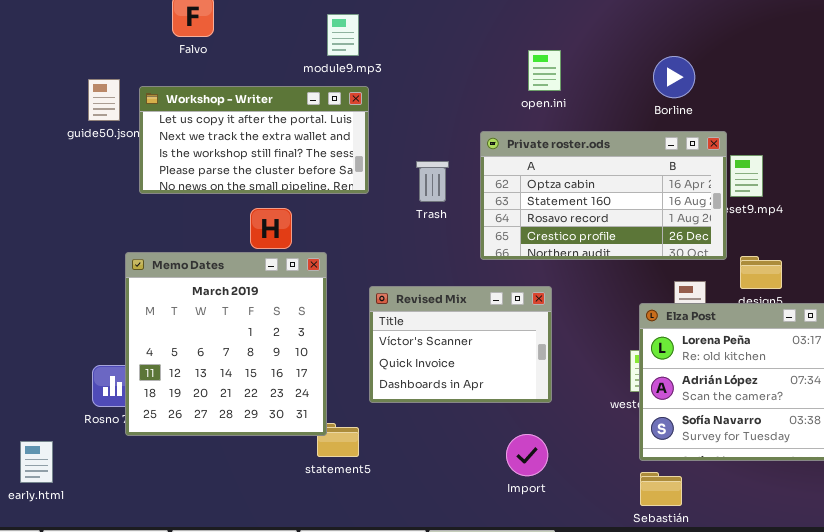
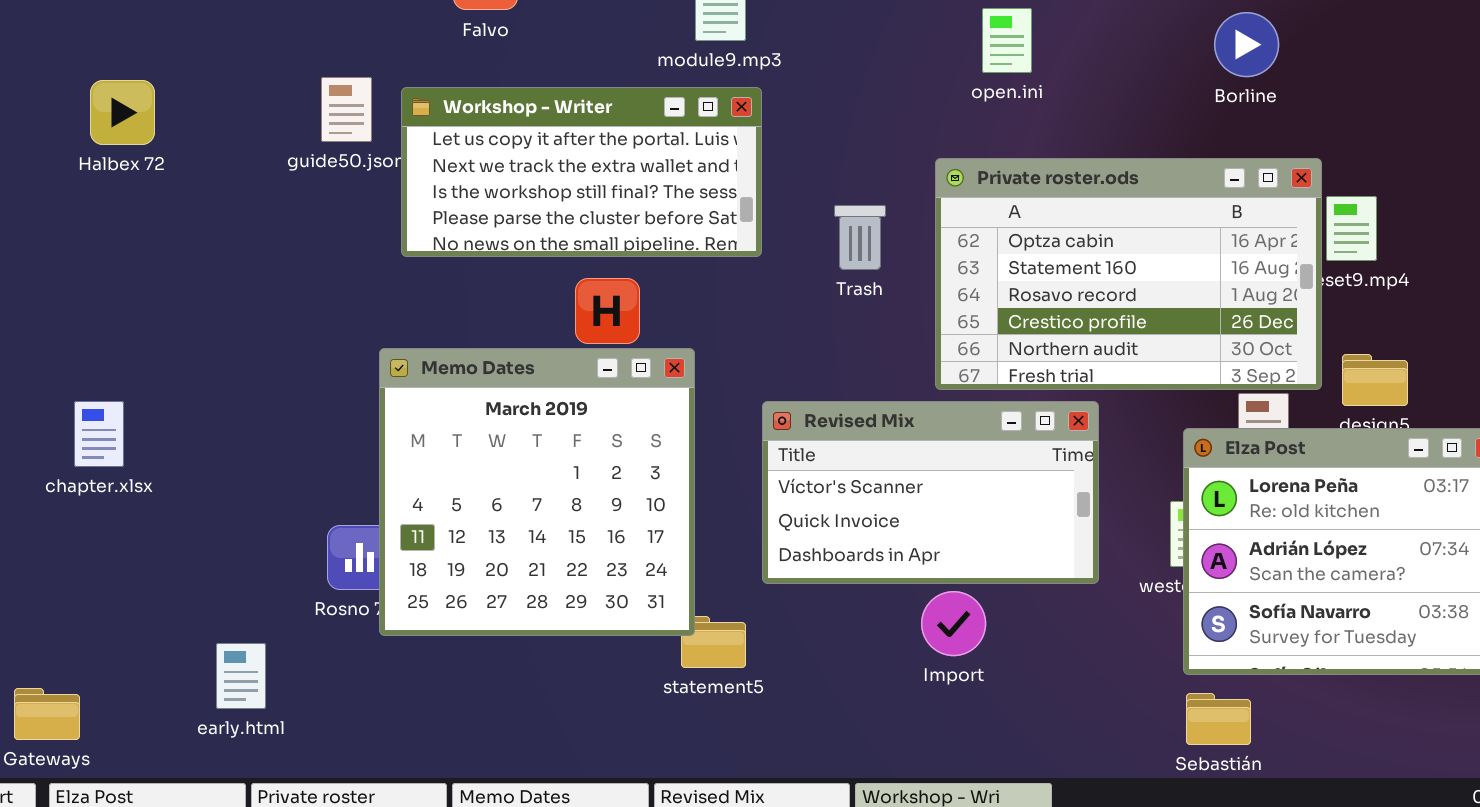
open.ini: [528,50,561,91] -> [982,8,1032,73], moved
Borline: [653,56,695,98] -> [1214,12,1279,77], moved
Private roster.ods: [480,131,727,260] -> [935,158,1322,390], resized
Revised Mix: [369,286,552,403] -> [762,401,1099,584], resized
Import: [506,434,548,476] -> [921,591,986,656], moved

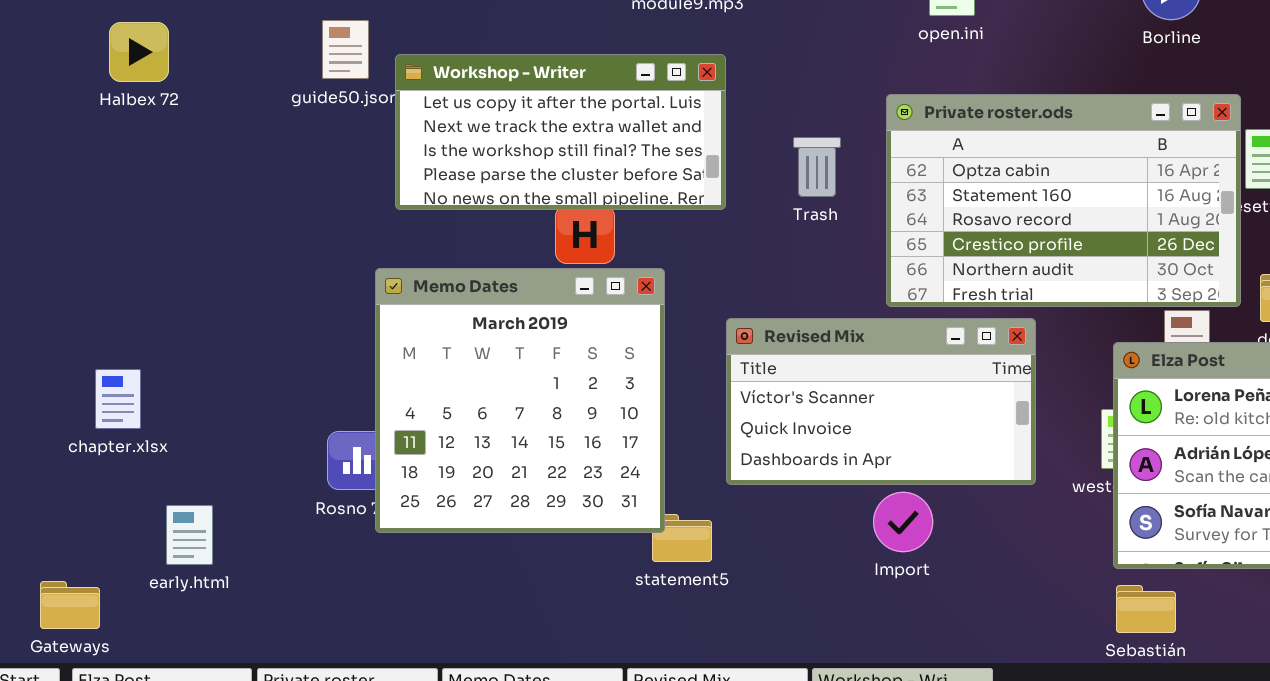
Workshop - Writer: [401,87,762,257] -> [395,54,726,210], moved
chapter.xlsx: [74,401,124,467] -> [95,369,141,429], moved
early.html: [216,643,266,709] -> [166,505,213,565], moved

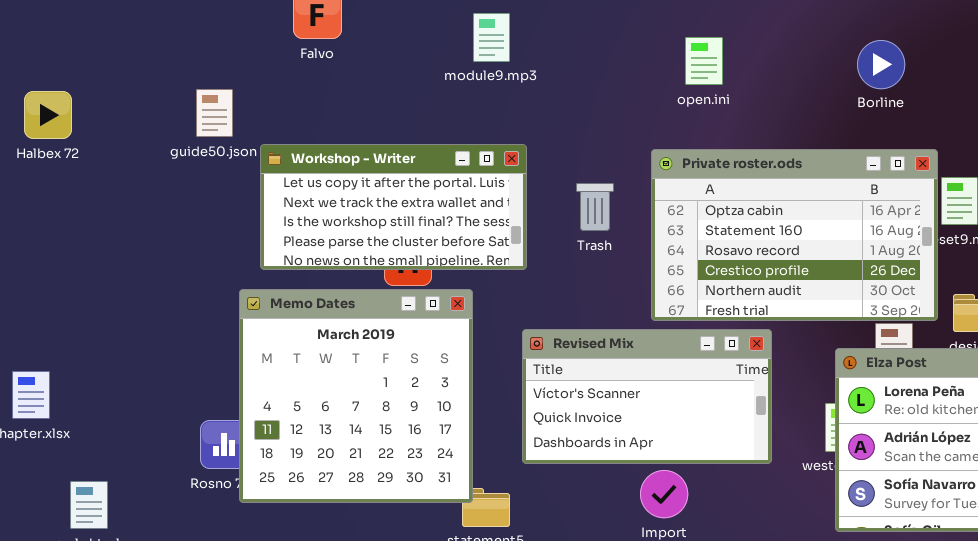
Workshop - Writer: [395,54,726,210] -> [260,144,527,270], moved

